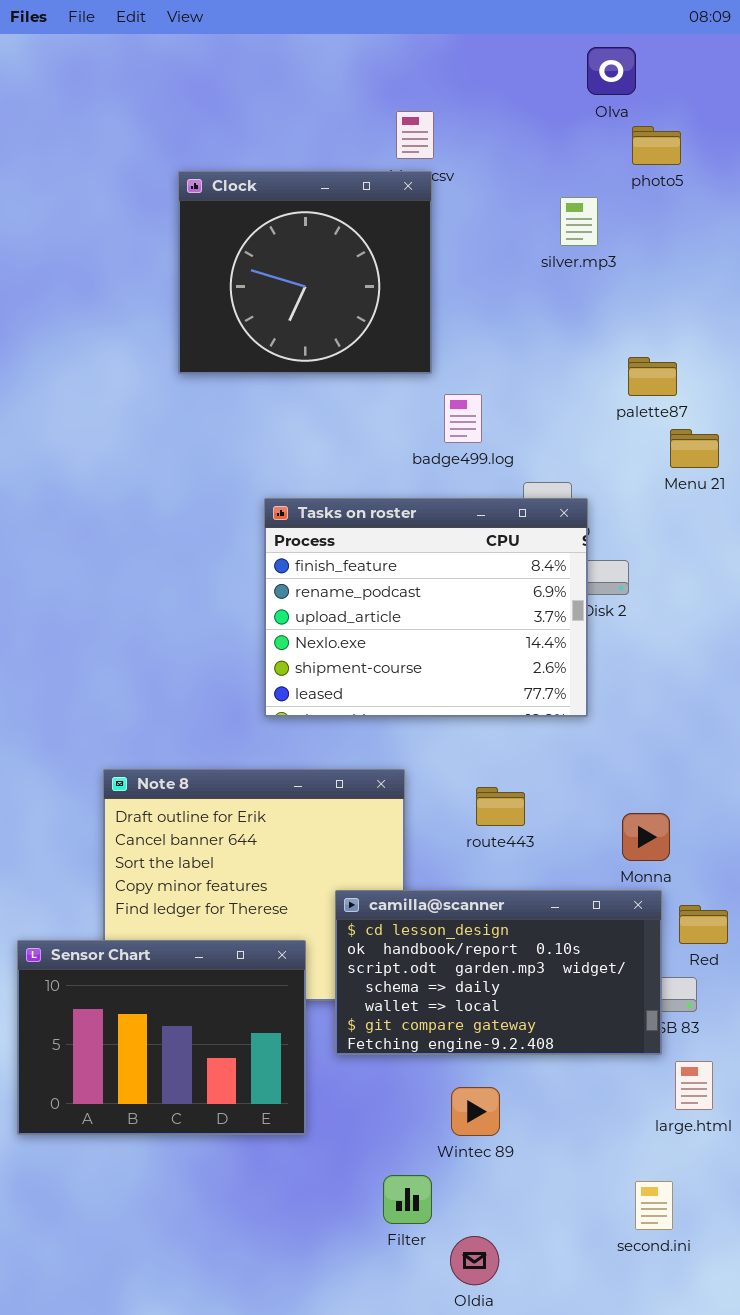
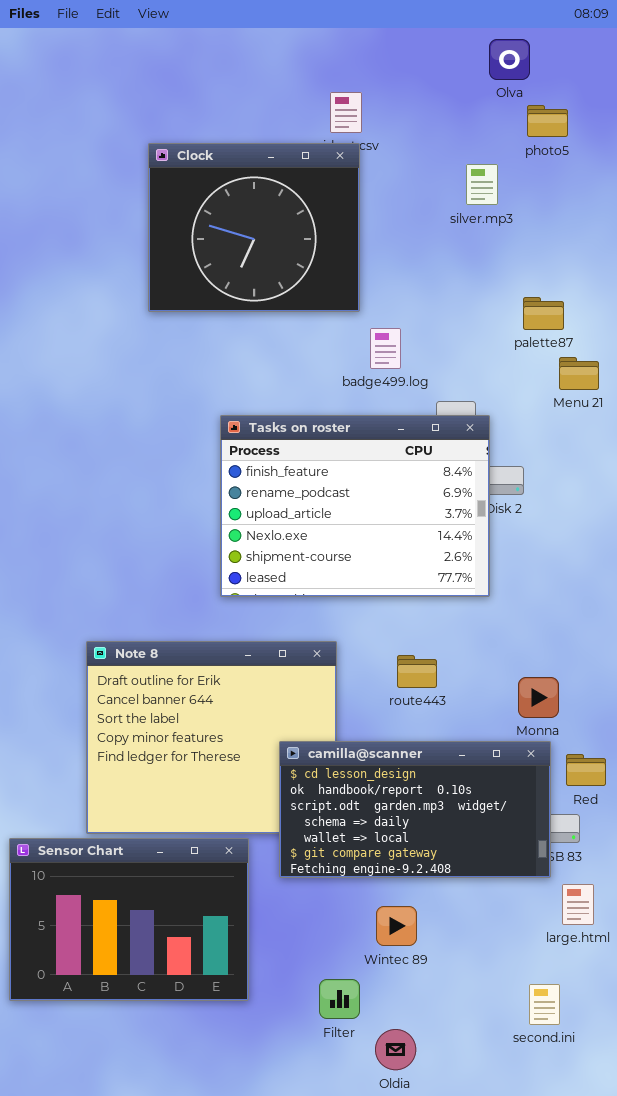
Sensor Chart: [17,940,306,1135] -> [9,838,249,1001], moved

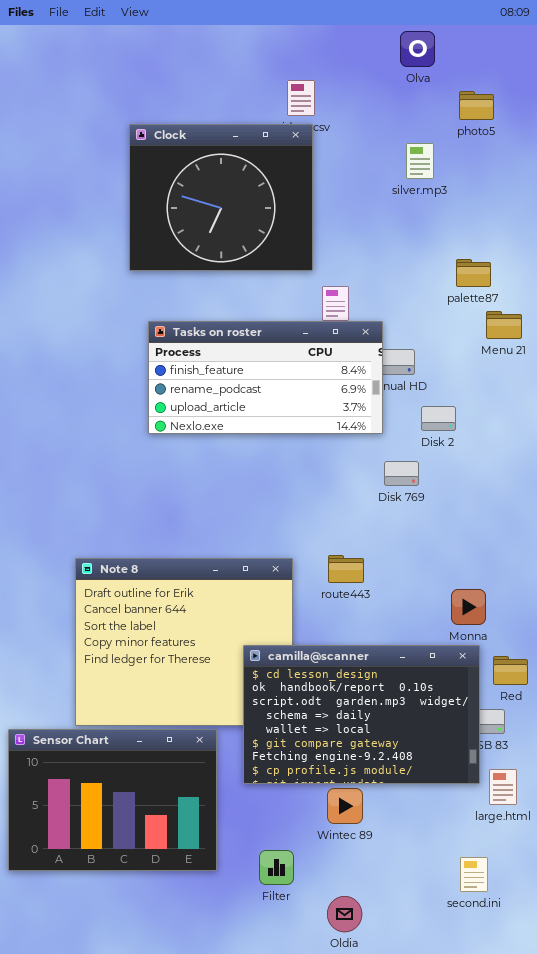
Olva: [489,39,530,80] -> [400,31,435,67], moved
Tasks on roster: [220,415,490,597] -> [148,321,383,434], moved, resized
route443: [397,655,437,688] -> [328,555,364,583], moved
camilla@scanner: [279,741,551,878] -> [243,645,480,784], resized
Filter: [319,979,360,1019] -> [259,850,294,885], moved

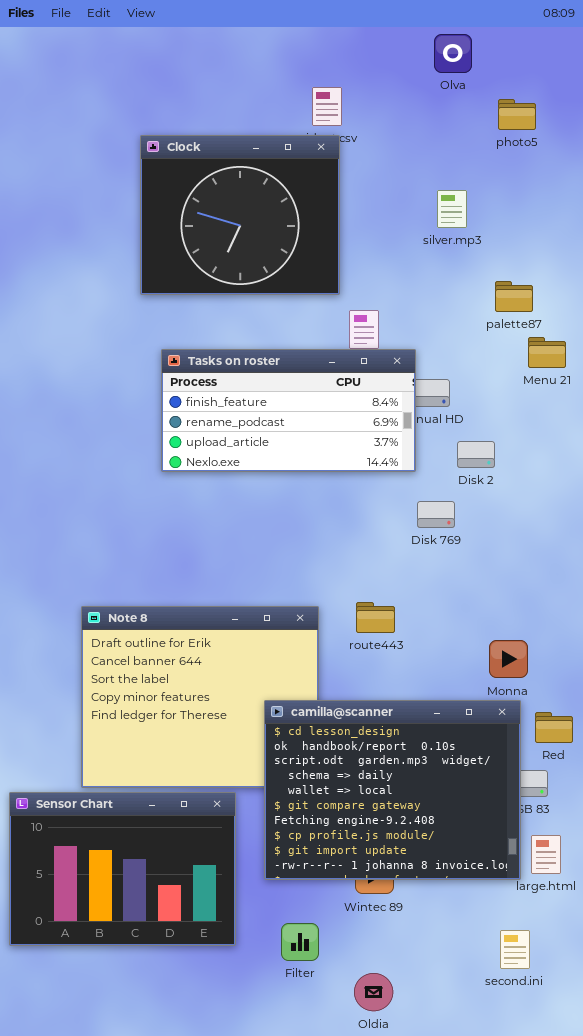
silver.mp3: [406,143,434,179] -> [437,190,467,228], moved
camilla@scanner: [243,645,480,784] -> [264,700,521,880], resized

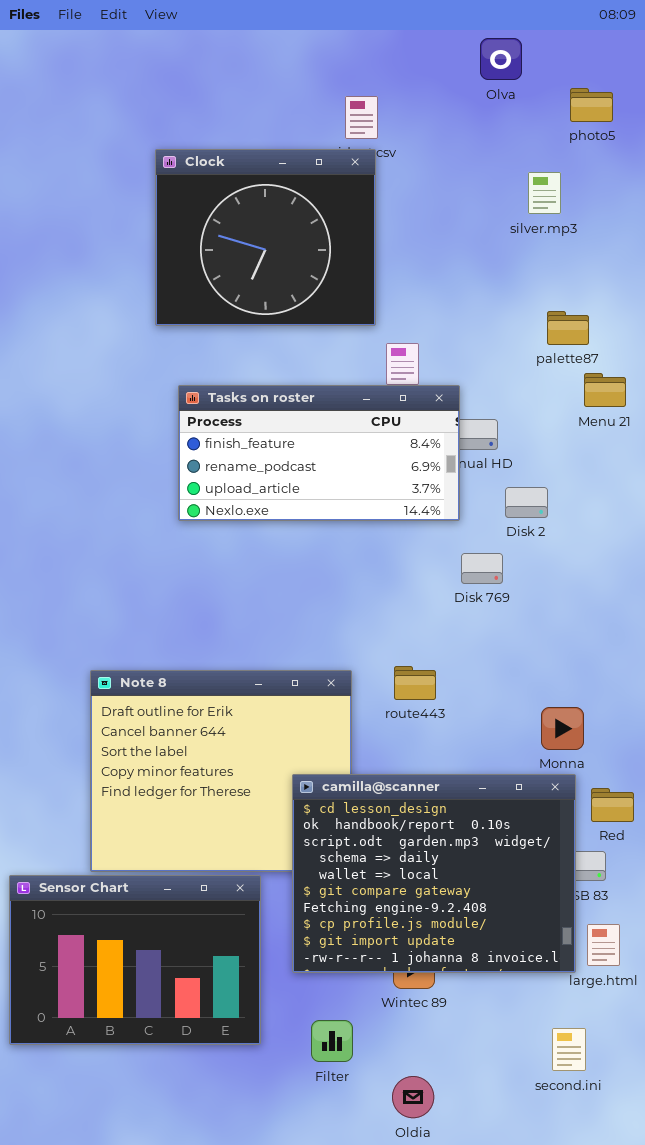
photo5: [498,99,536,130] -> [570,88,613,122], moved
silver.mp3: [437,190,467,228] -> [528,172,561,214], moved

